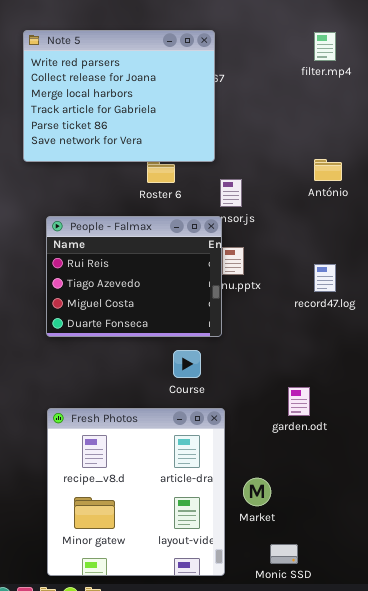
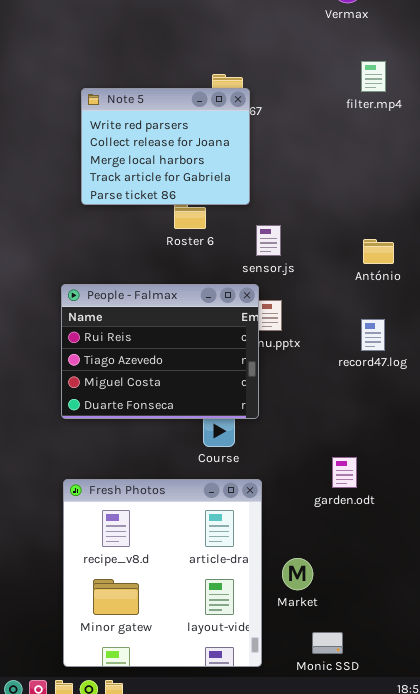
Note 5: [23,30,215,162] -> [81,88,250,205], resized
António: [314,159,342,181] -> [363,239,394,264], moved
People - Falmax: [46,216,222,337] -> [61,284,259,419], moved

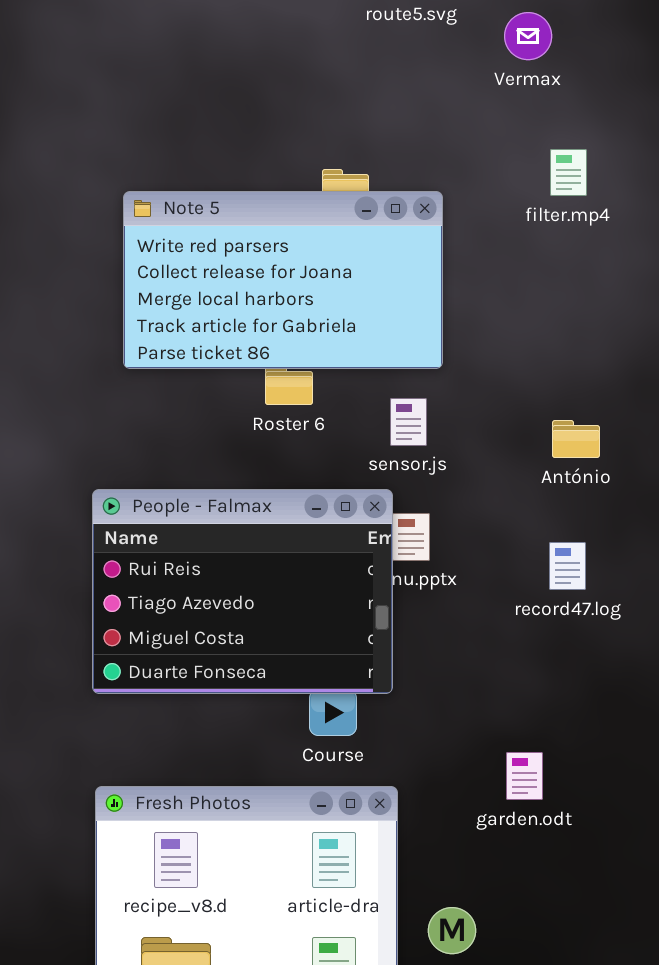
Note 5: [81,88,250,205] -> [123,191,443,369], resized

